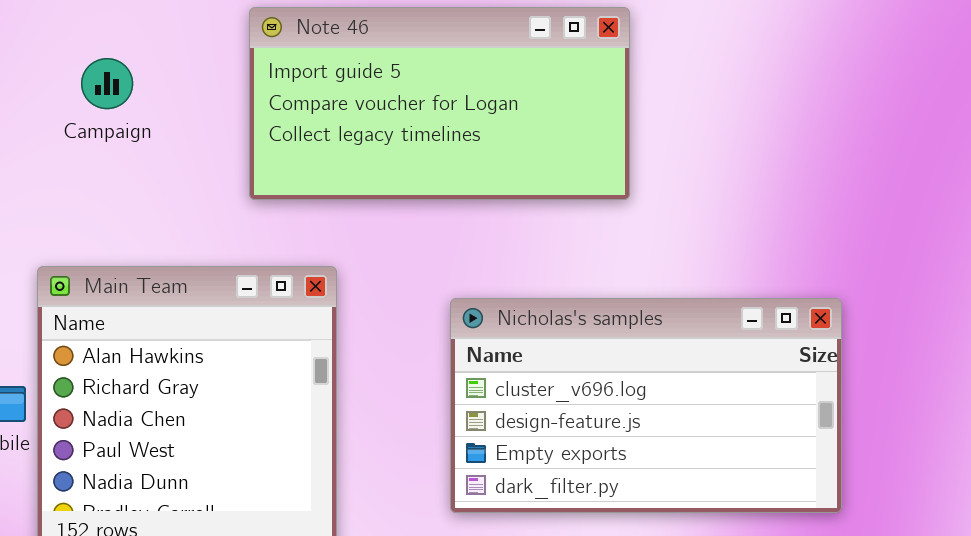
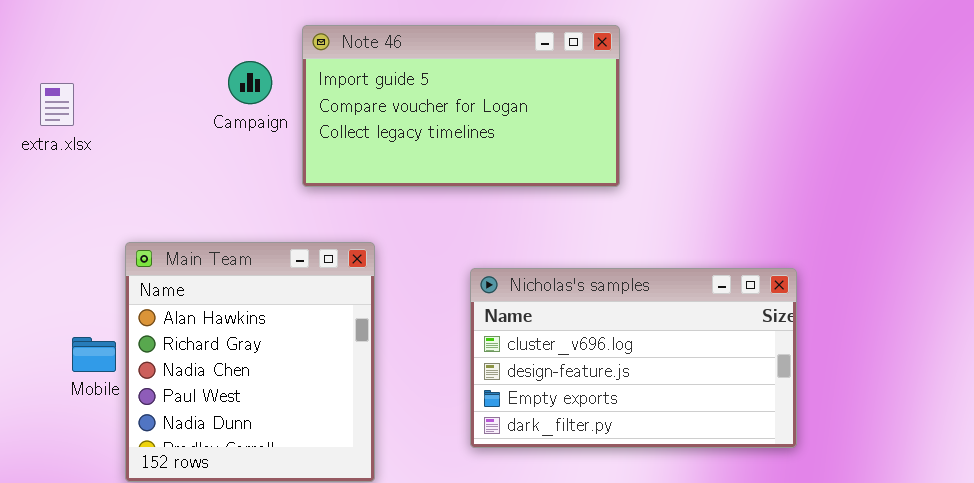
Campaign: [81,58,133,109] -> [228,61,272,104], moved

